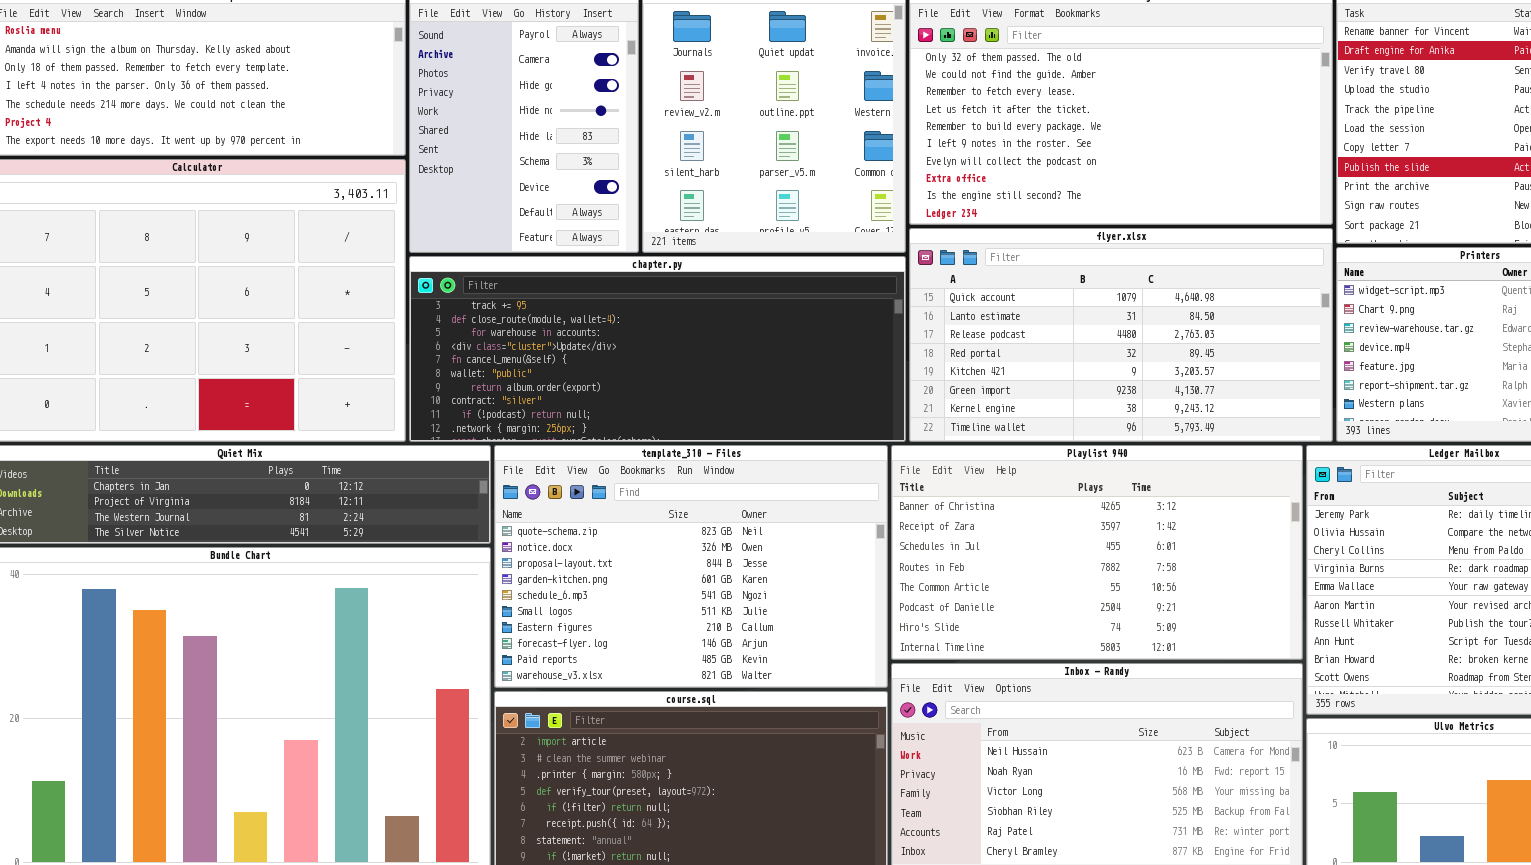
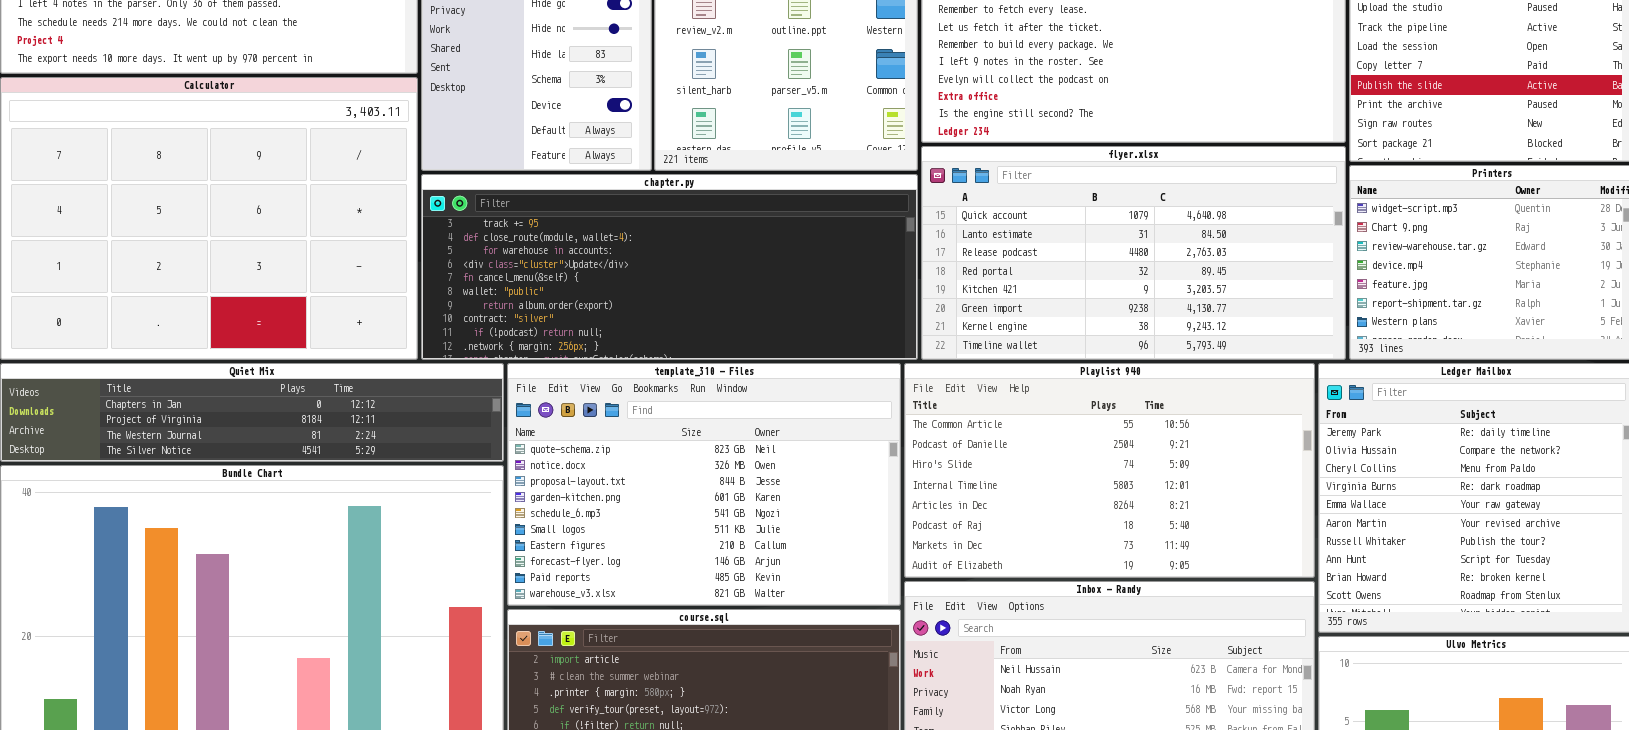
Playlist 940: [891,445,1303,660] -> [904,363,1315,578], scrolled down 4 rows

